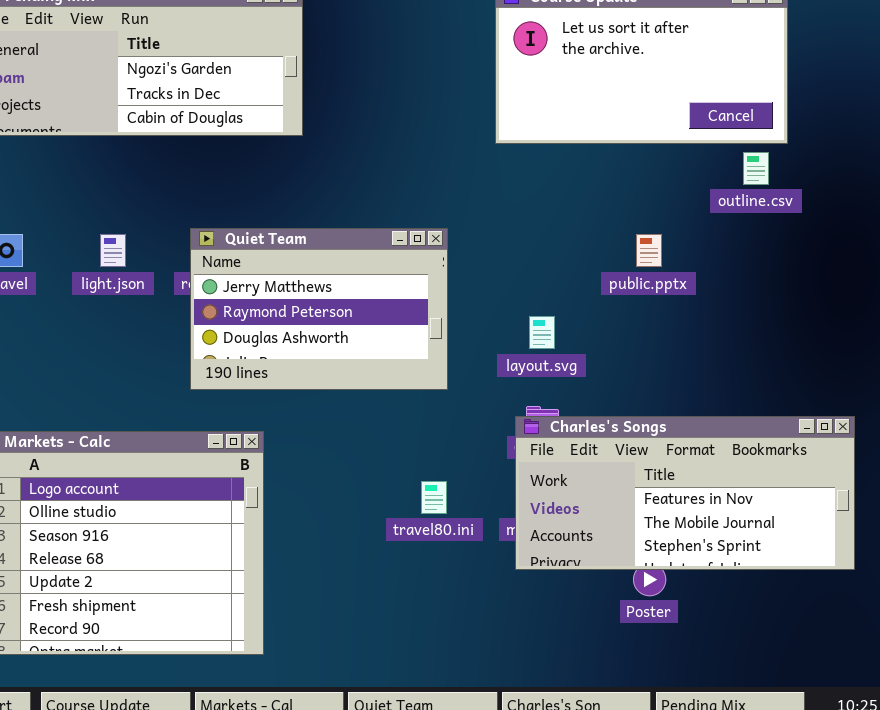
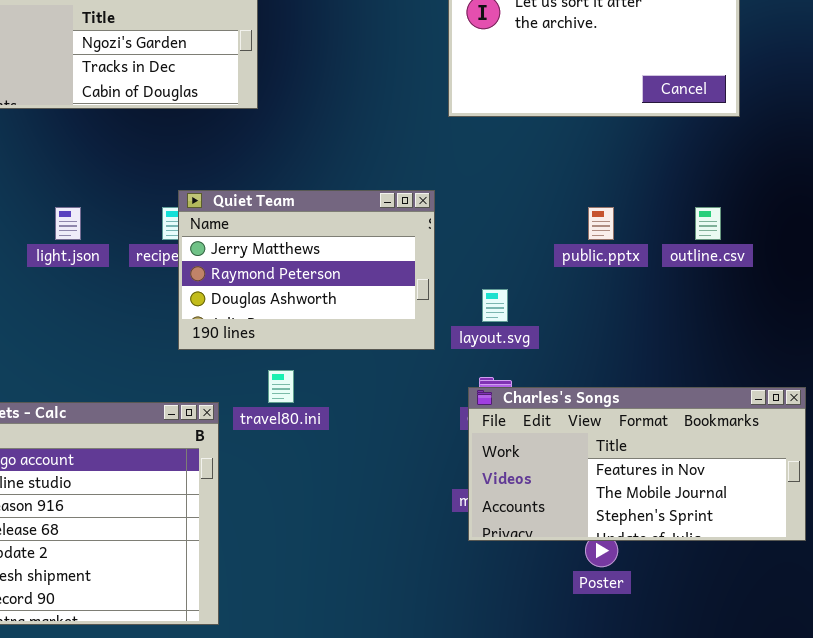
outline.csv: [743,152,769,185] -> [695,207,721,240], moved
Quiet Team: [190,228,448,390] -> [178,190,435,350], moved
travel80.ini: [421,481,447,514] -> [268,370,294,403], moved

